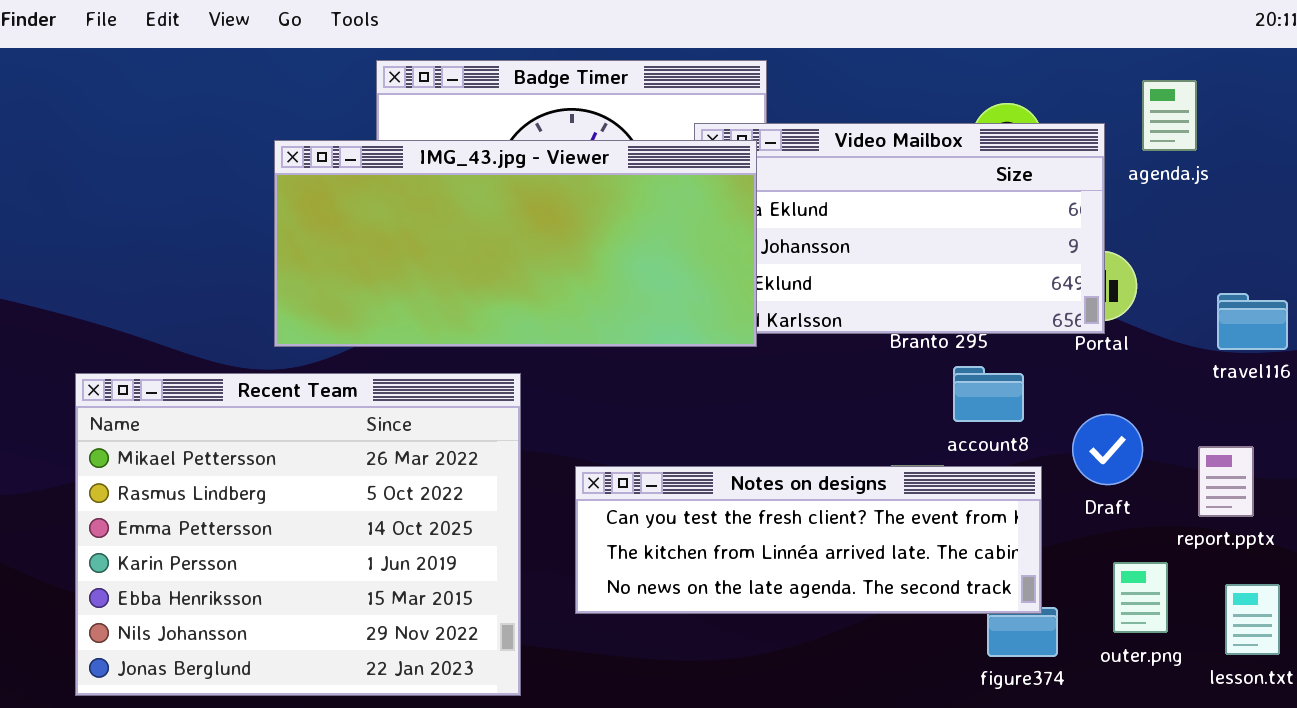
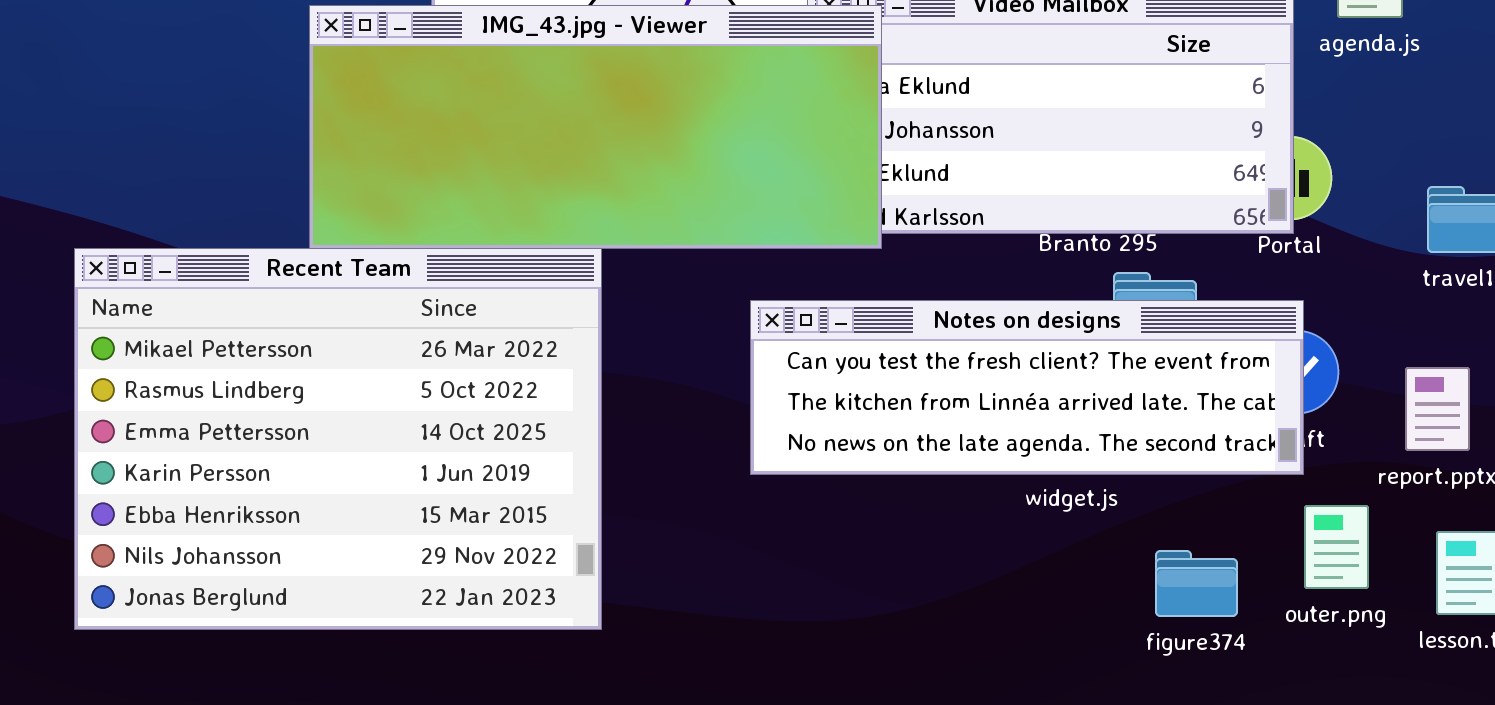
Recent Team: [75,373,521,696] -> [74,248,602,630], moved
Notes on designs: [575,466,1042,614] -> [750,300,1304,475], moved

